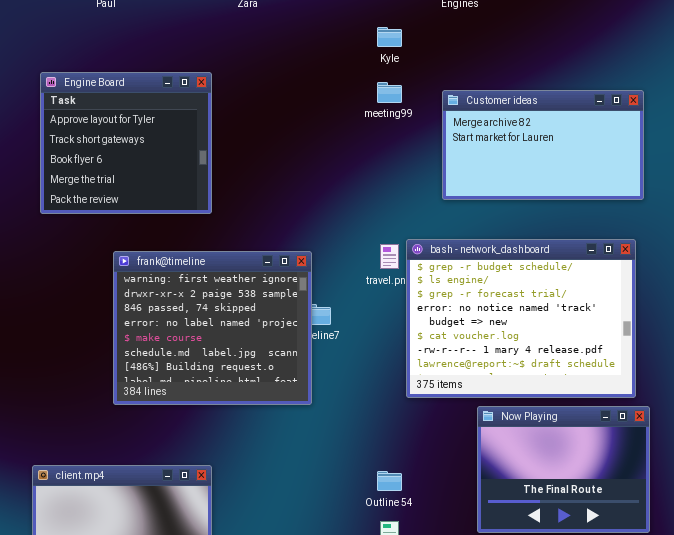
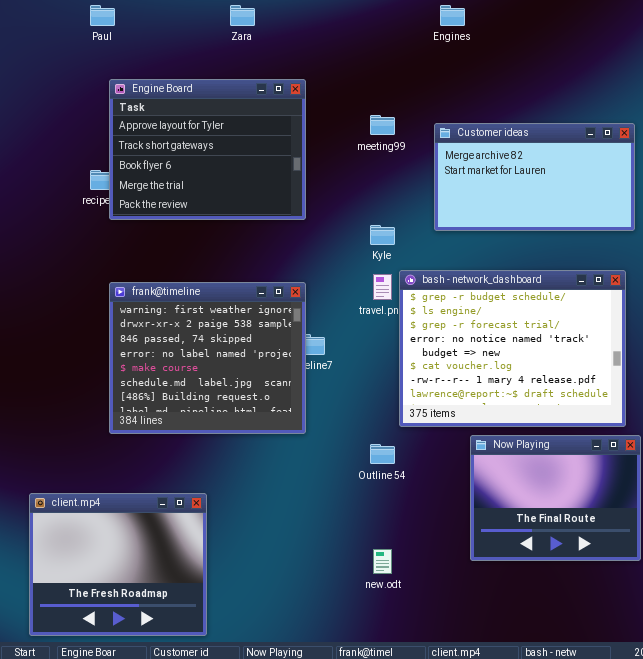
Kyle: [377,27,402,47] -> [370,225,395,245], moved
Engine Board: [40,72,212,214] -> [109,79,306,220], moved, resized
Outline 54: [377,471,402,491] -> [370,444,395,464], moved

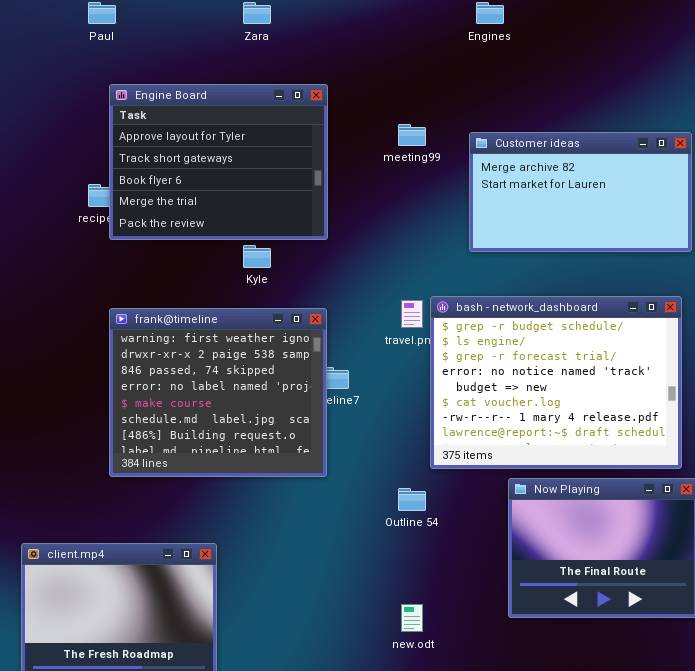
Kyle: [370,225,395,245] -> [243,245,271,268], moved

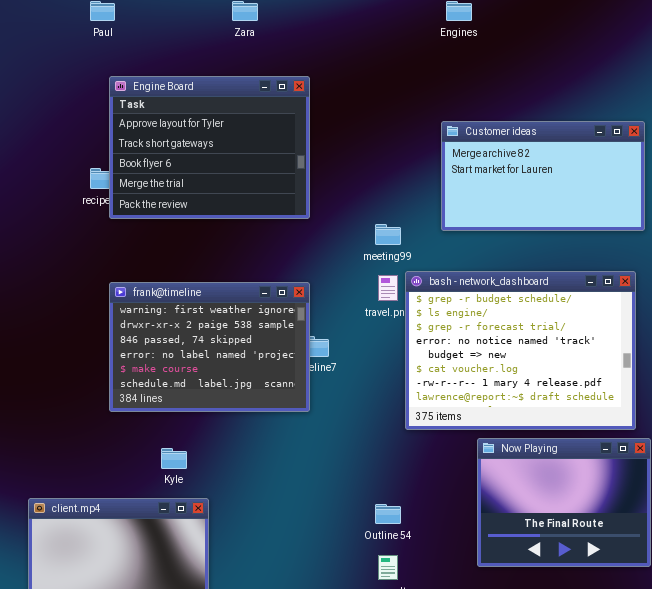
meeting99: [398,124,426,146] -> [375,224,401,245], moved
Kyle: [243,245,271,268] -> [161,448,187,469], moved
frank@timeline: [109,308,327,477] -> [109,282,310,412], resized
Outline 54: [398,488,426,511] -> [375,504,401,524], moved

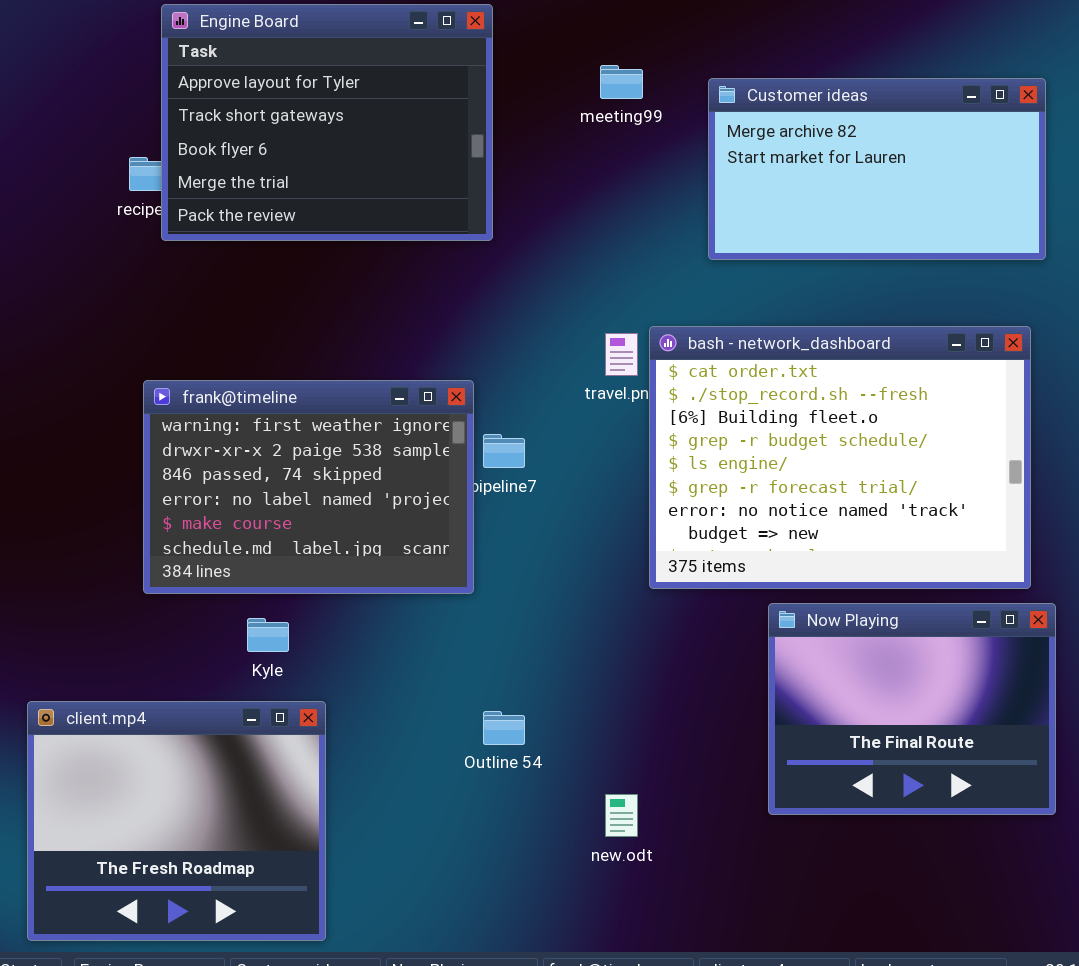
meeting99: [375,224,401,245] -> [600,65,643,99], moved
bash - network_dashboard: [405,271,636,430] -> [649,326,1031,589], scrolled up 3 rows
frank@timeline: [109,282,310,412] -> [143,380,474,594], moved
Outline 54: [375,504,401,524] -> [483,711,525,745], moved

